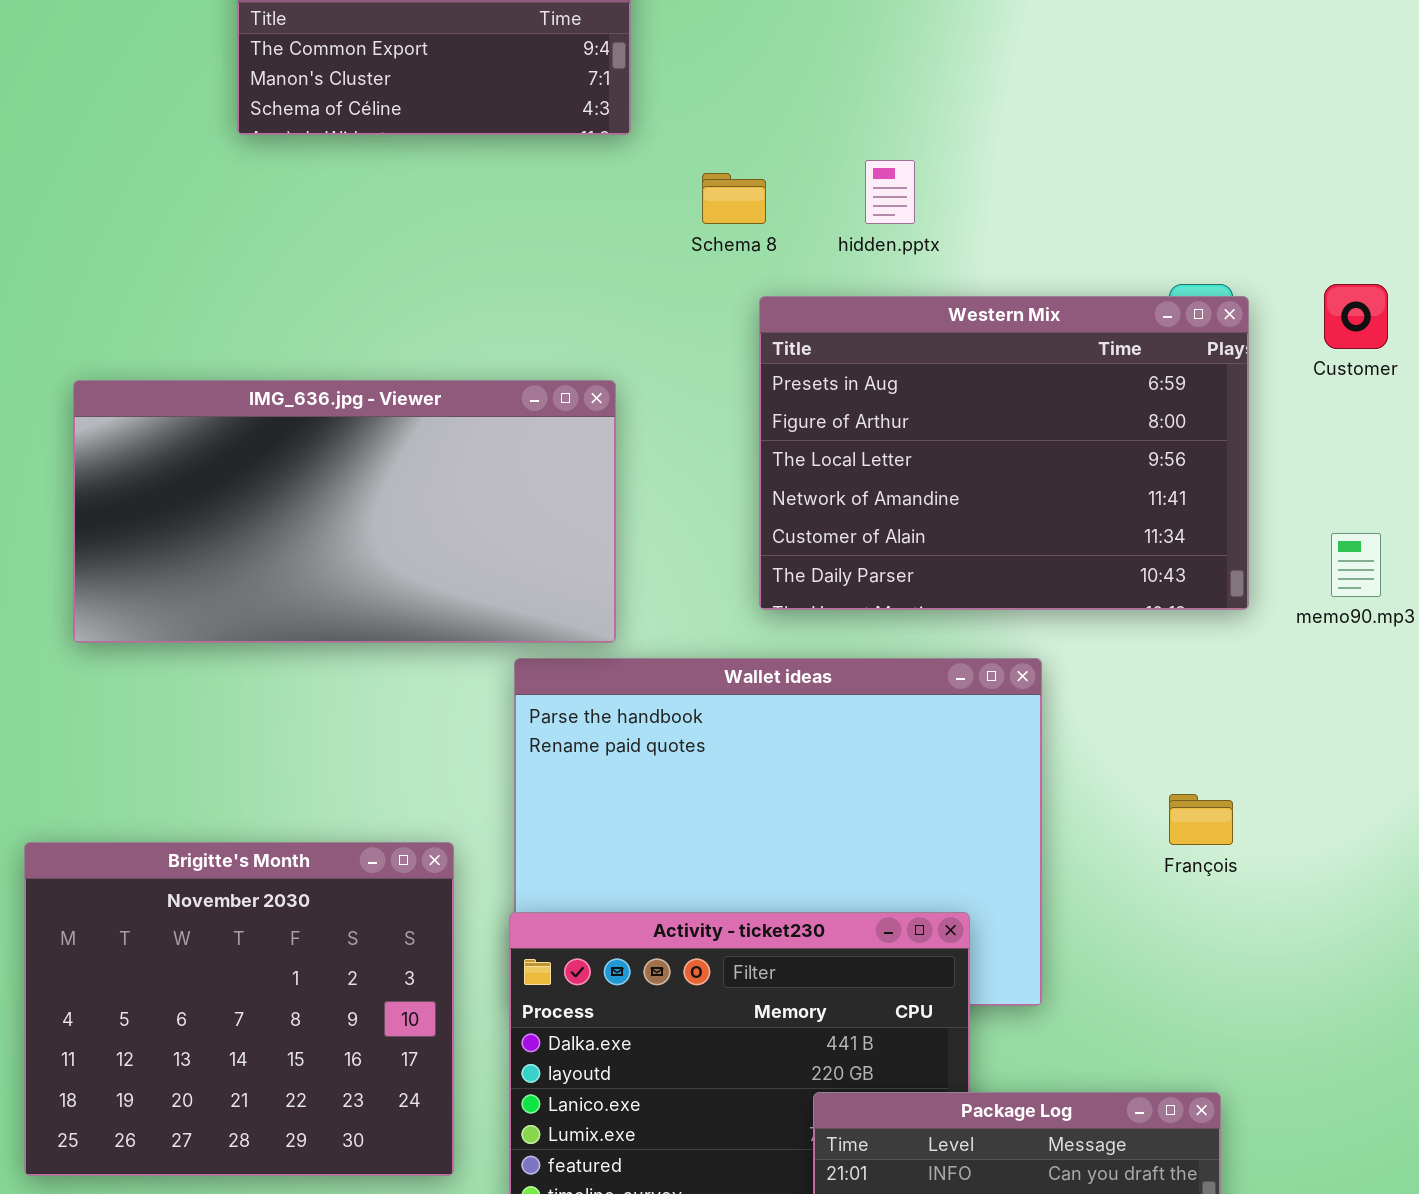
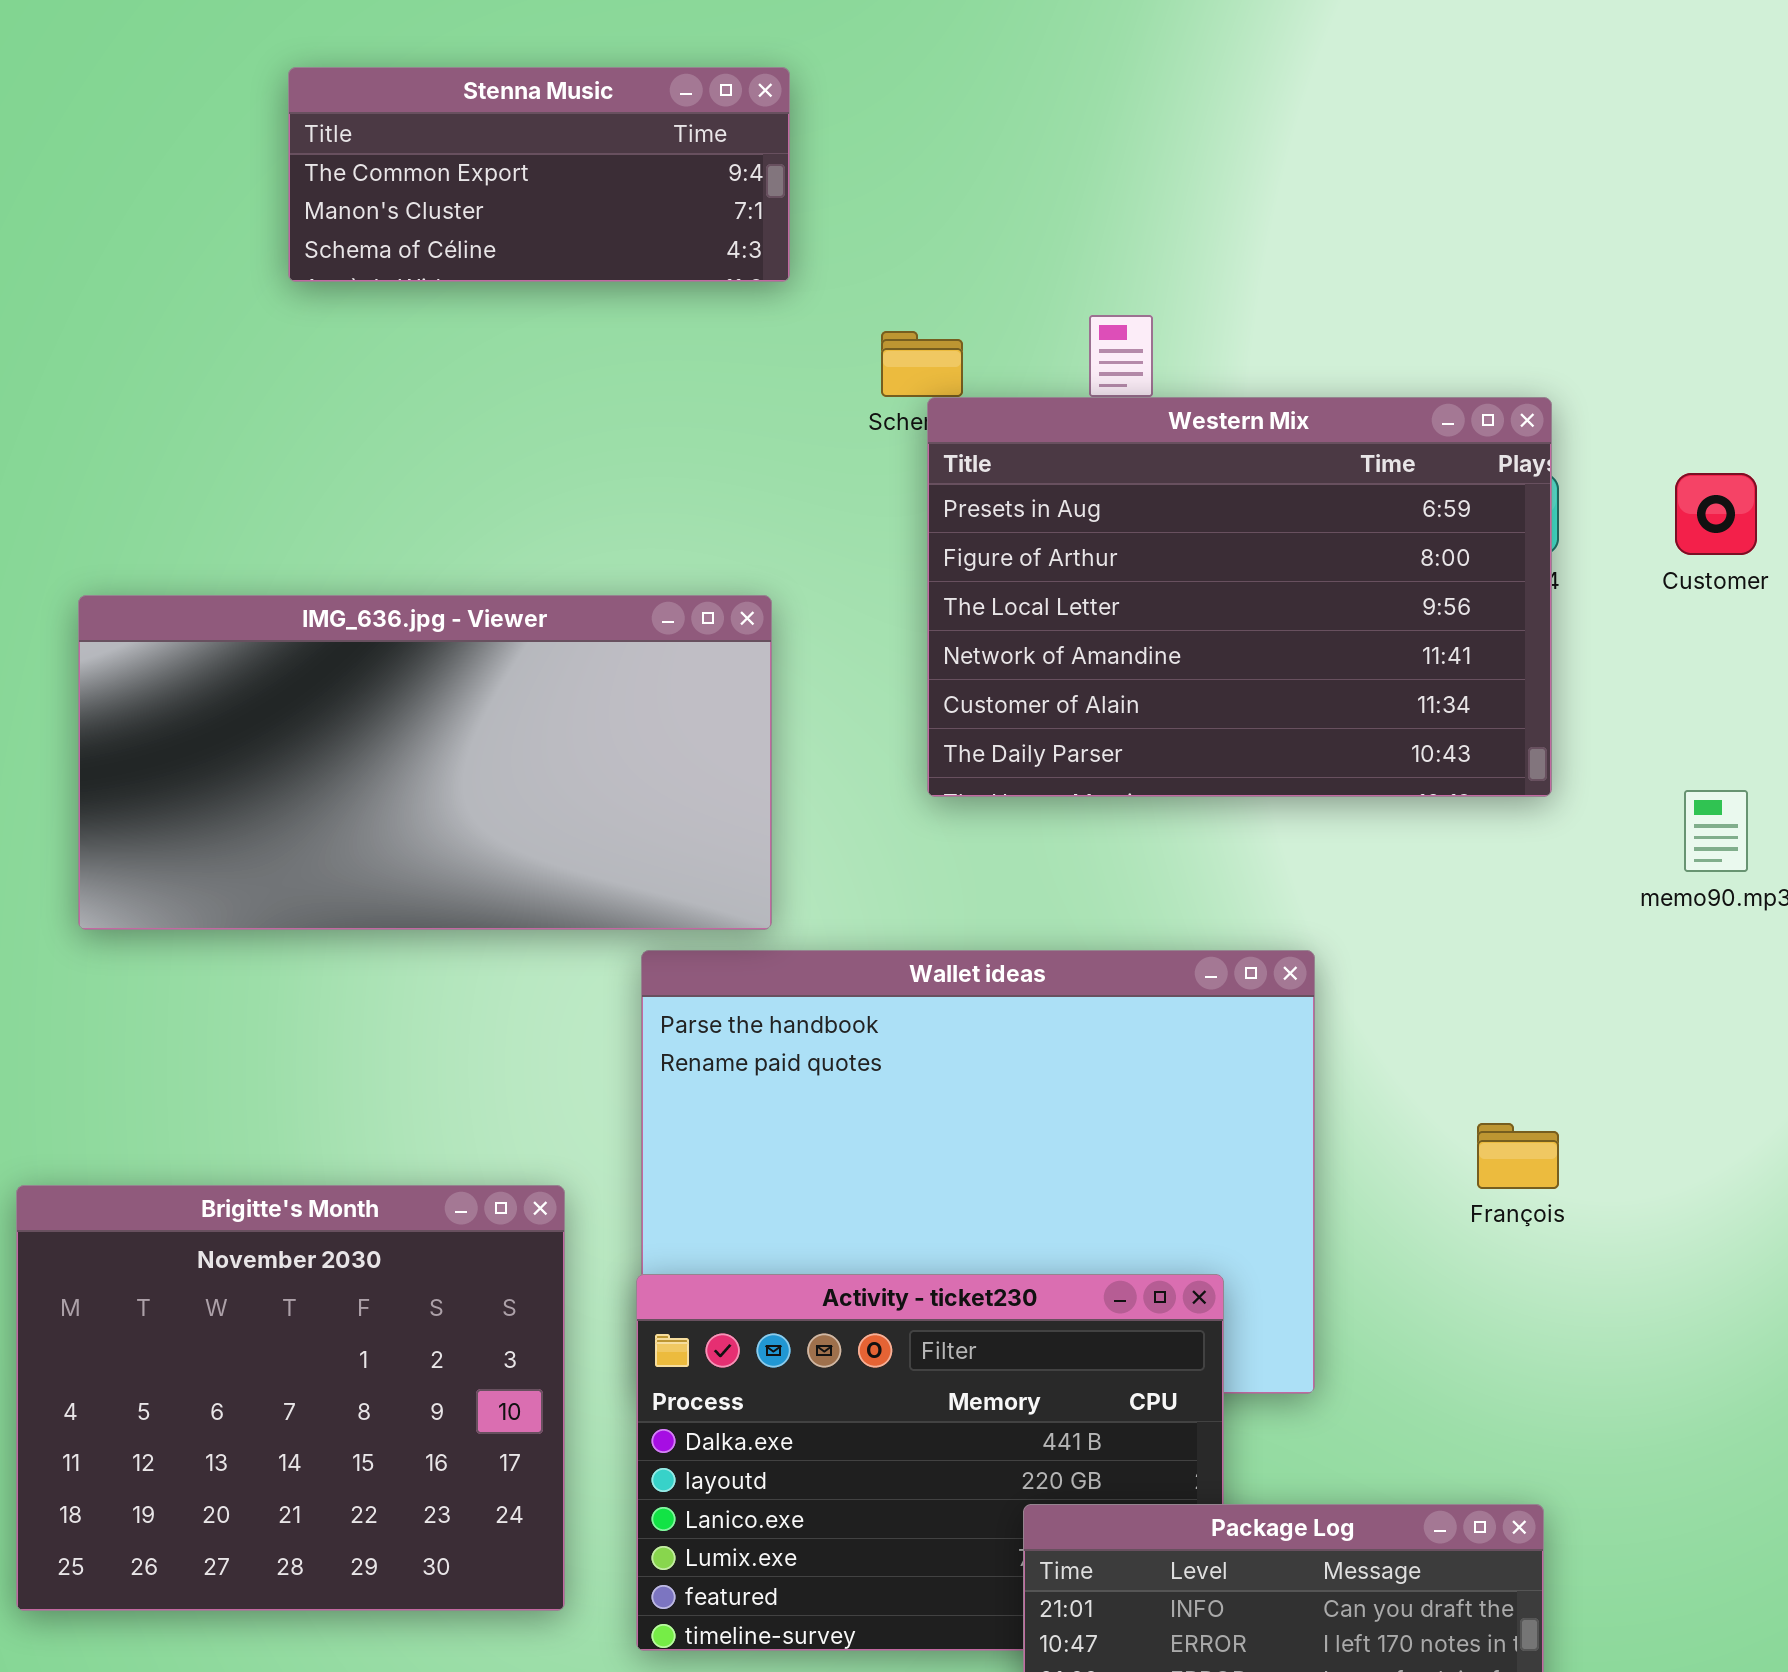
Western Mix: [759,296,1249,610] -> [927,397,1552,797], moved

